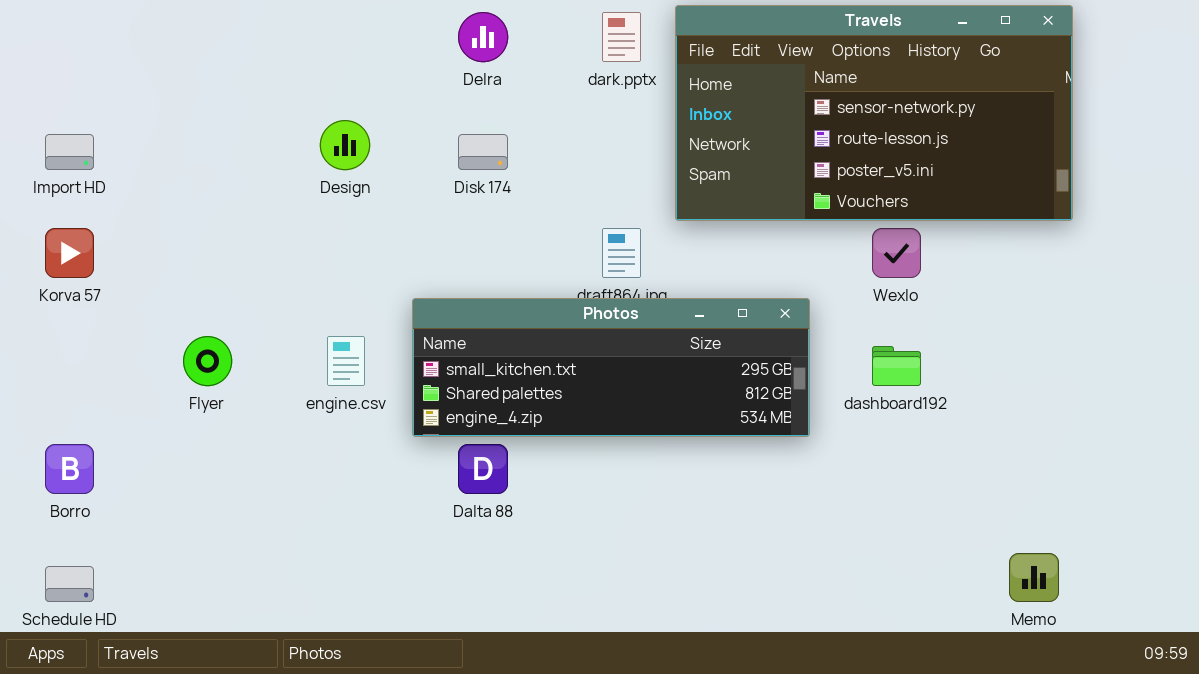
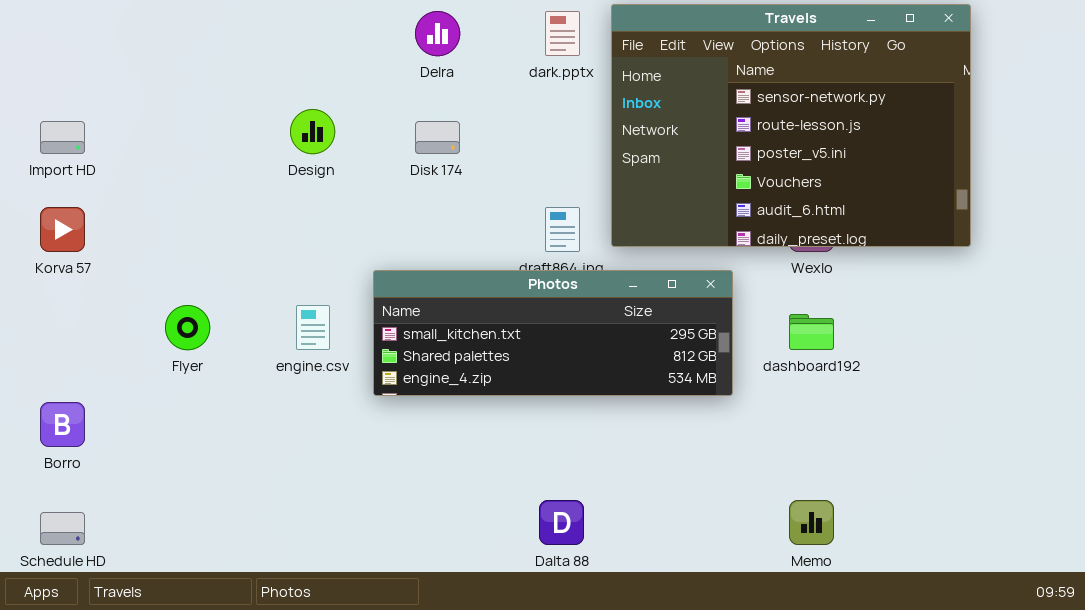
Travels: [675,5,1073,221] -> [611,4,971,247], resized
Dalta 88: [458,444,508,494] -> [539,500,584,545], moved
Memo: [1009,553,1059,602] -> [789,500,834,545], moved

